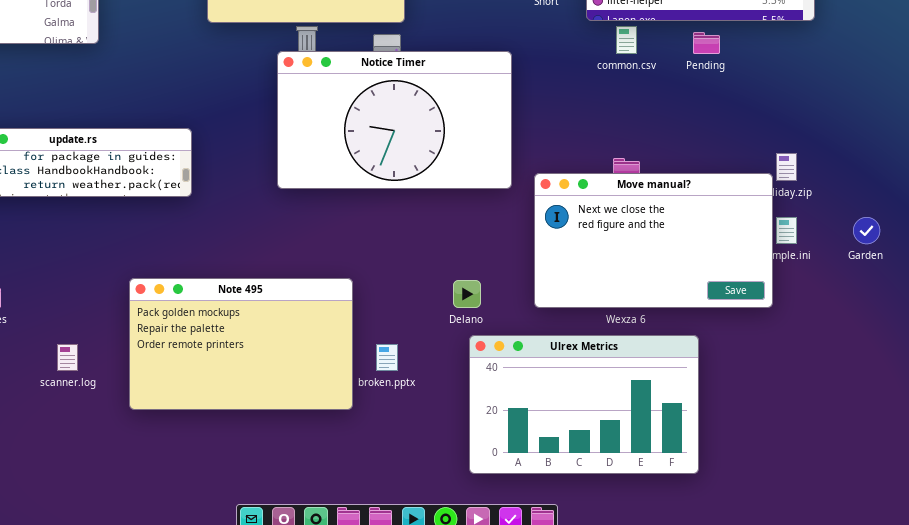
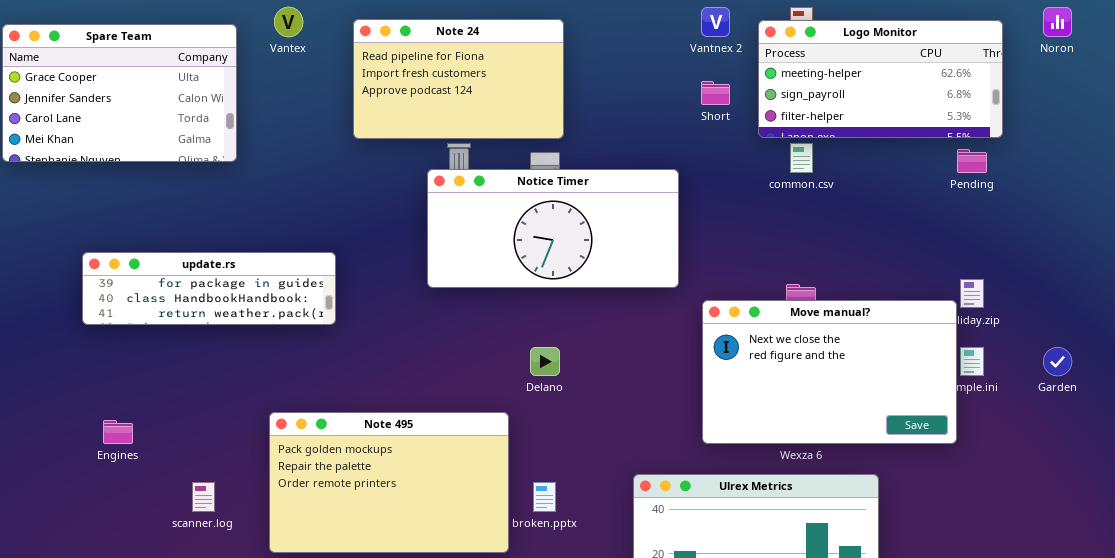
Pending: [693,32,720,54] -> [957,149,987,173], moved
Notice Timer: [277,51,512,189] -> [427,169,679,288], resized
Delano: [453,280,481,308] -> [530,347,560,376], moved

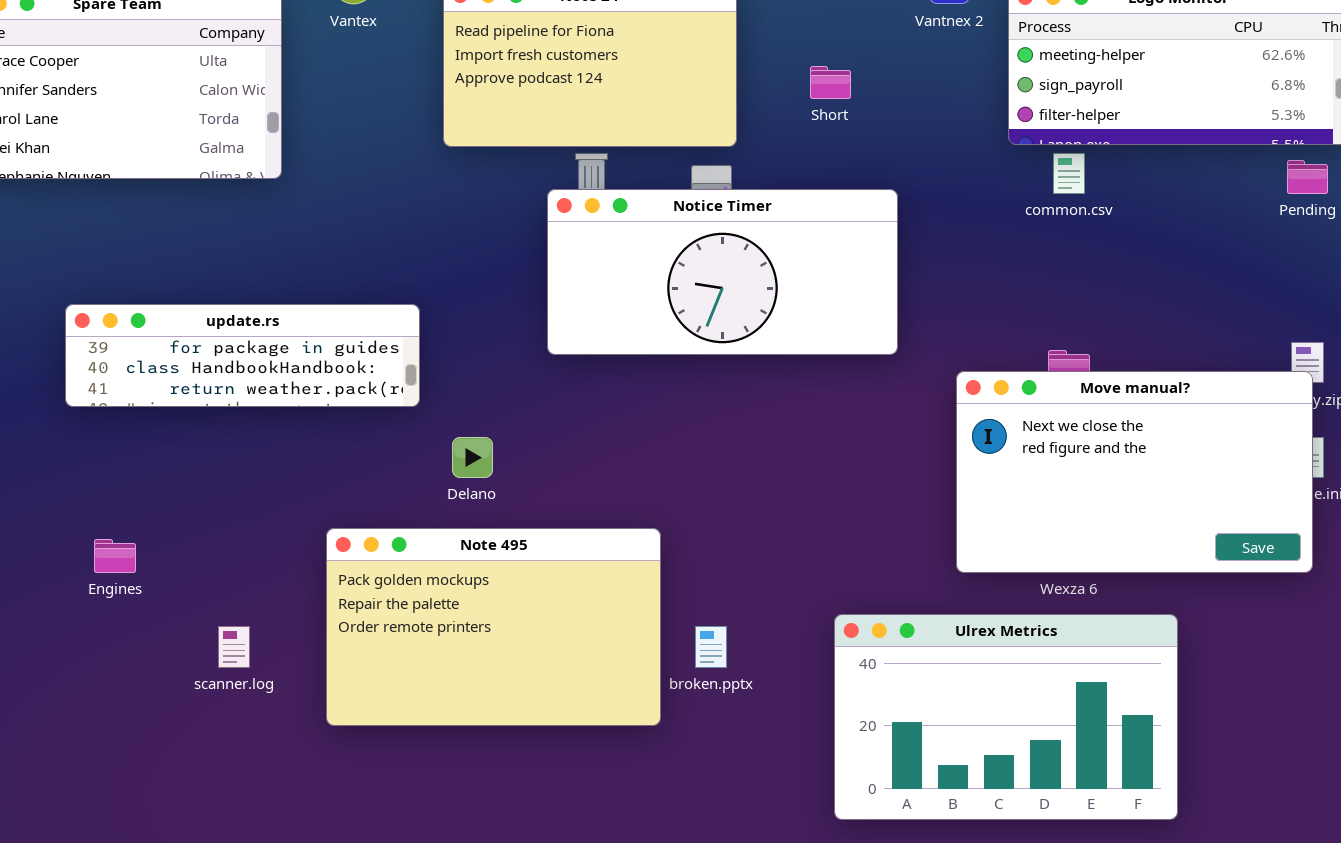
Short: [701,81,730,105] -> [810,66,851,99], moved
Move manual?: [702,300,957,444] -> [956,371,1313,573], moved
Delano: [530,347,560,376] -> [452,437,493,478], moved

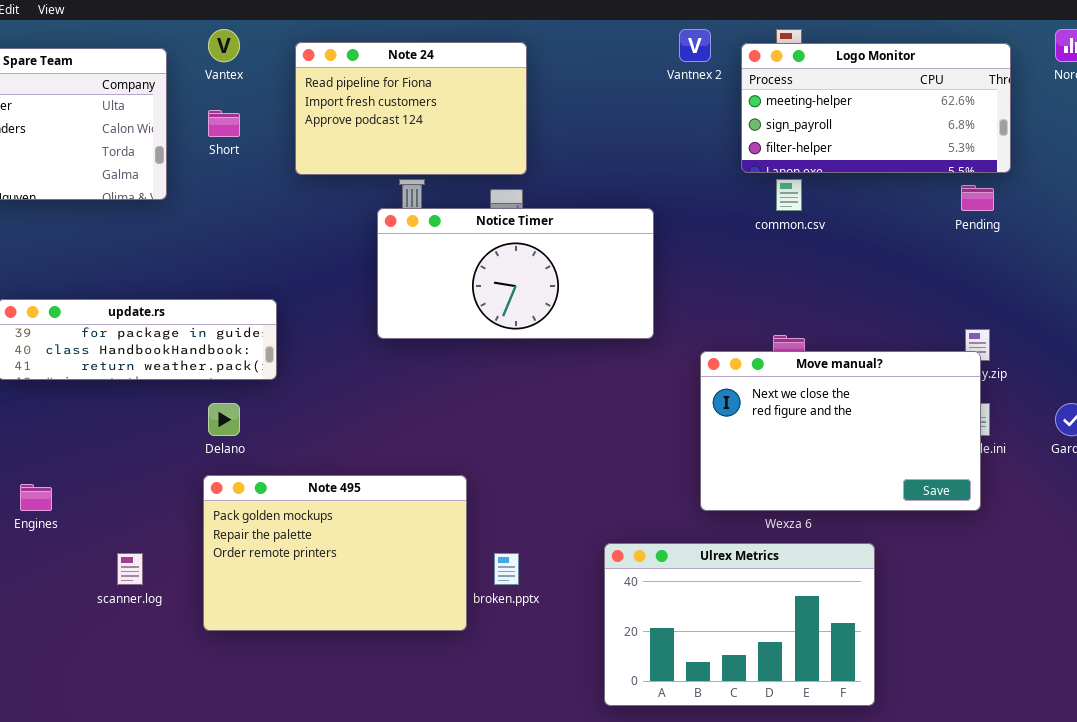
Short: [810,66,851,99] -> [208,110,240,137], moved
Delano: [452,437,493,478] -> [208,403,240,436], moved

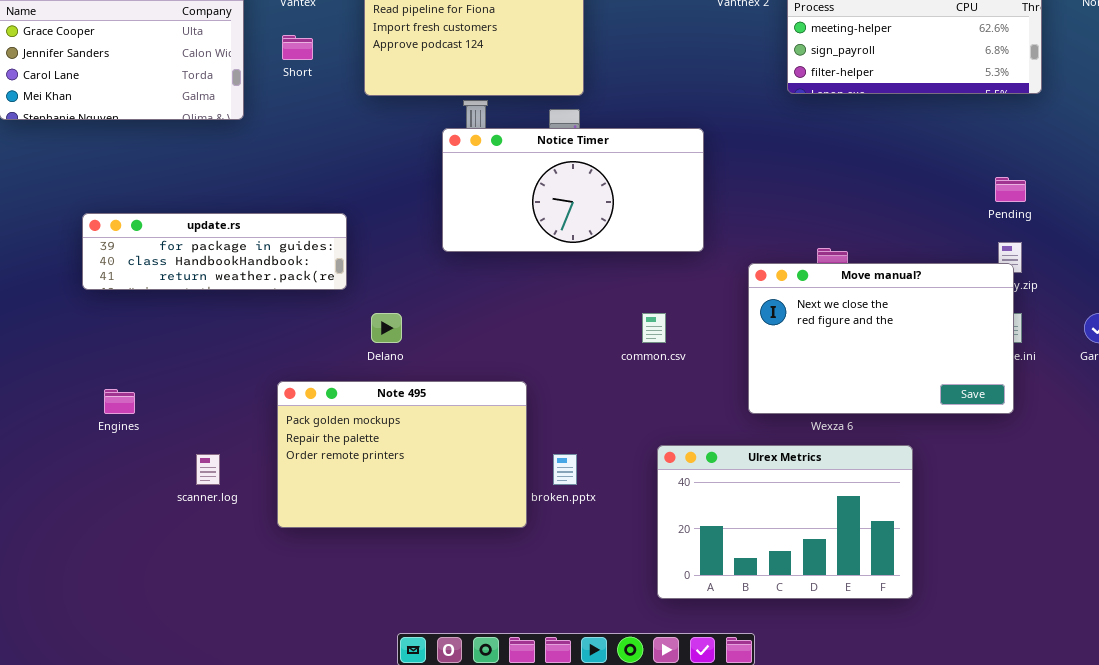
common.csv: [776,179,802,211] -> [642,313,666,343], moved
Pending: [961,185,994,211] -> [995,177,1026,202], moved
Delano: [208,403,240,436] -> [371,313,402,343], moved

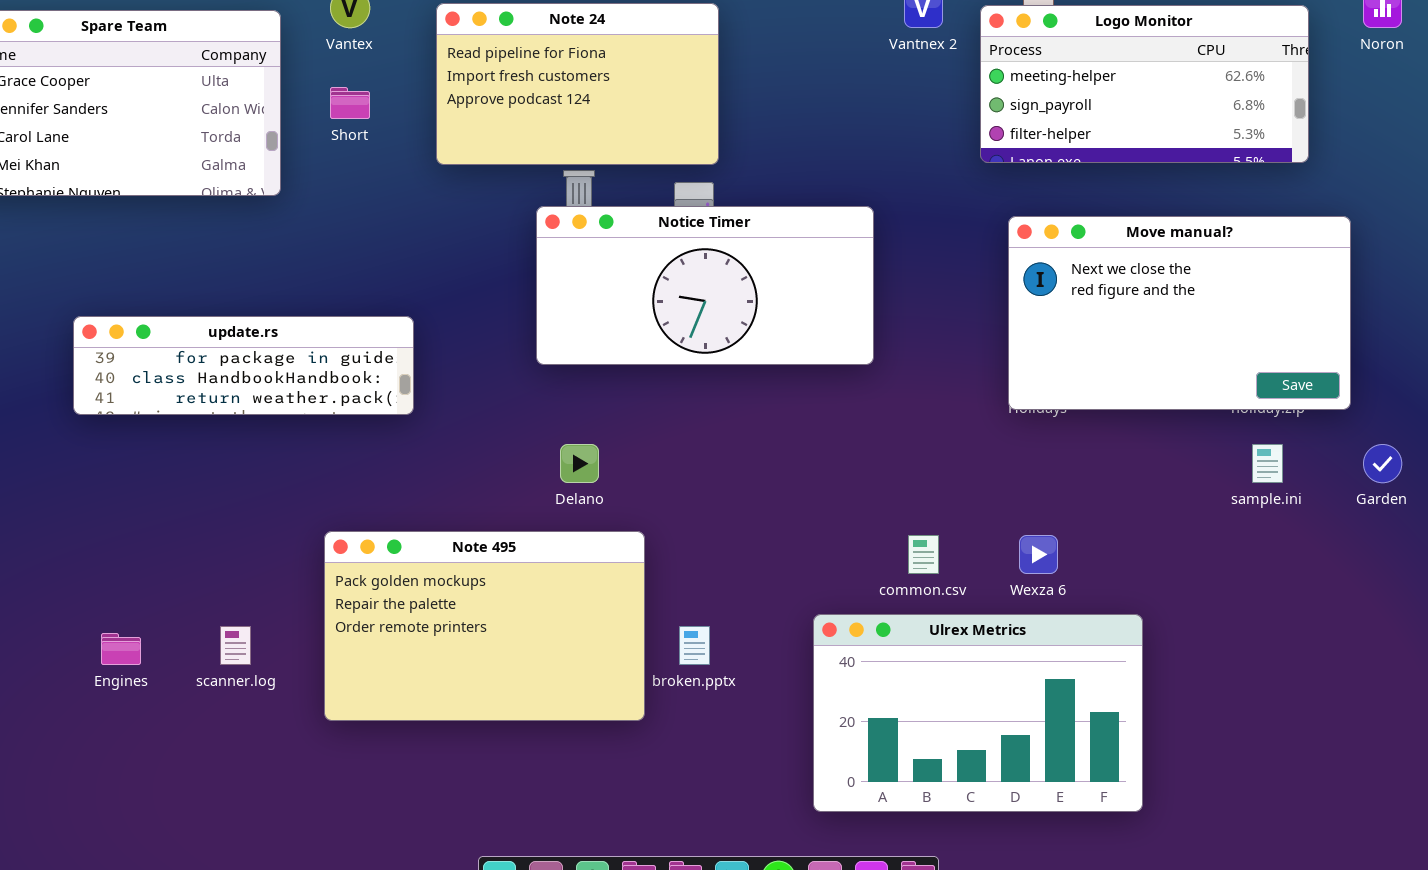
Move manual?: [748,263,1014,414] -> [1008,216,1351,410], moved
Delano: [371,313,402,343] -> [560,444,599,483], moved
common.csv: [642,313,666,343] -> [908,535,939,574], moved
Engines: [104,389,135,414] -> [101,633,141,665], moved

